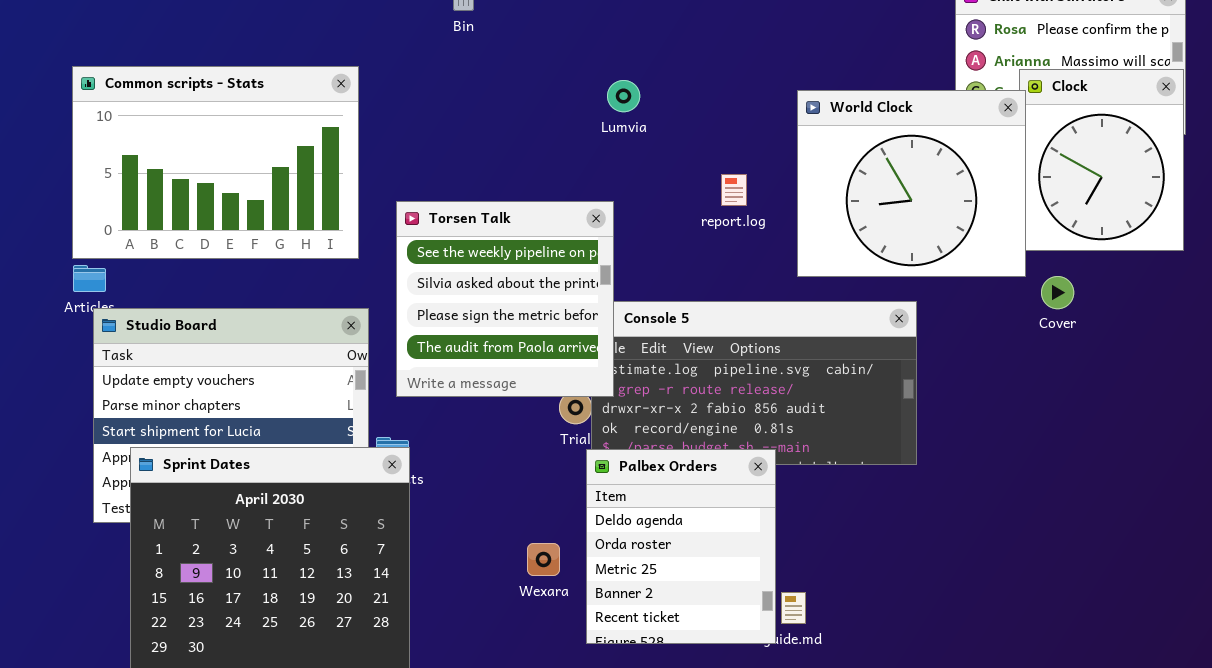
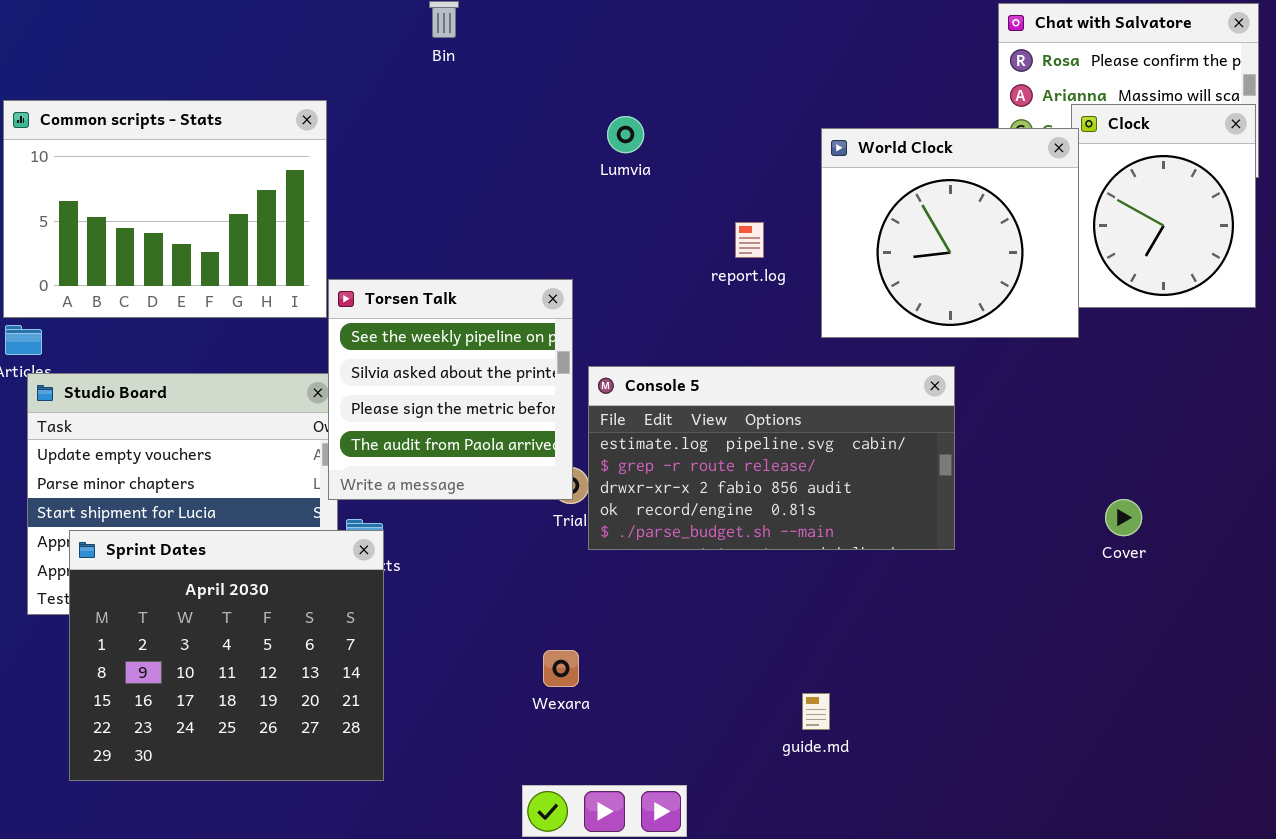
Torsen Talk: [396,201,614,397] -> [328,279,573,500], moved
Cover: [1041,276,1074,309] -> [1105,499,1142,536], moved
Palbex Orders: [586,449,776,644] -> none, closed
Wexara: [527,543,560,576] -> [543,650,579,687], moved

